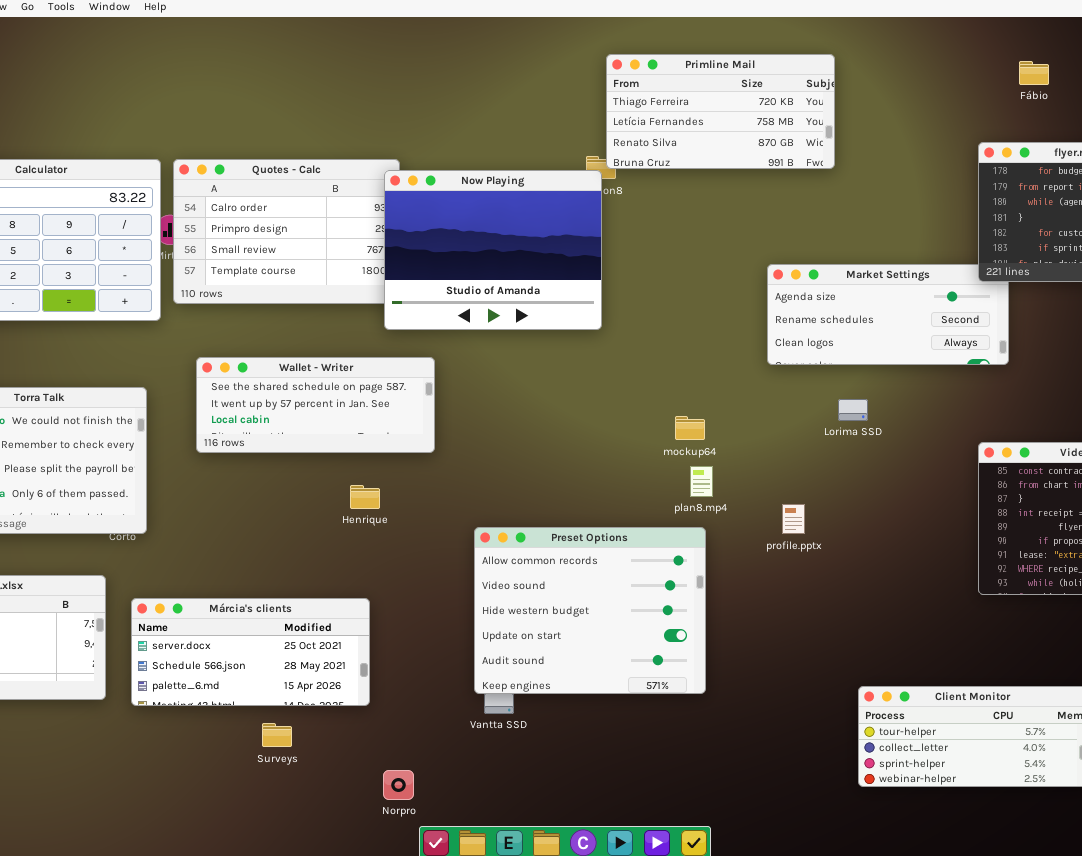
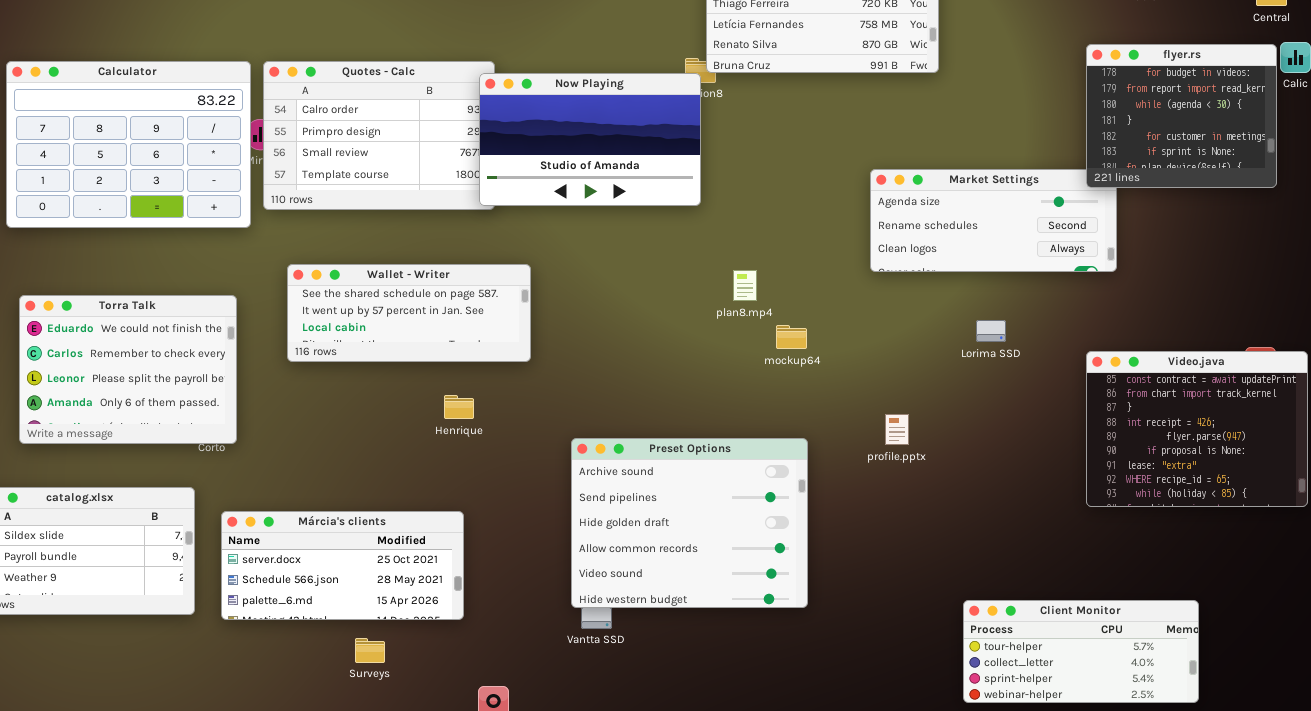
Now Playing: [384,170,602,330] -> [479,73,701,206], resized
Lorima SSD: [838,399,868,421] -> [976,320,1006,342], moved
plan8.mp4: [690,466,713,497] -> [733,270,757,301], moved
Preset Options: [474,527,706,694] -> [571,438,808,608], scrolled up 3 rows

